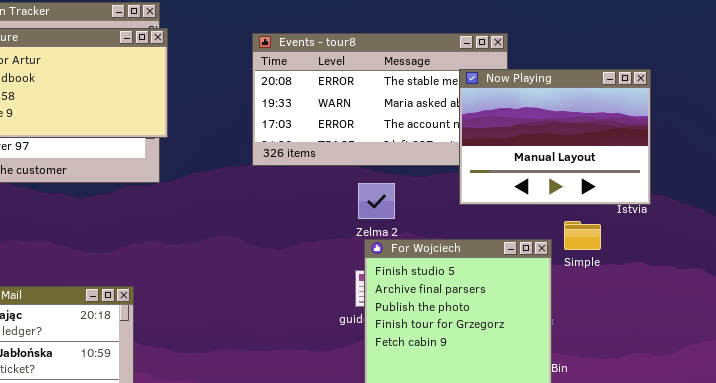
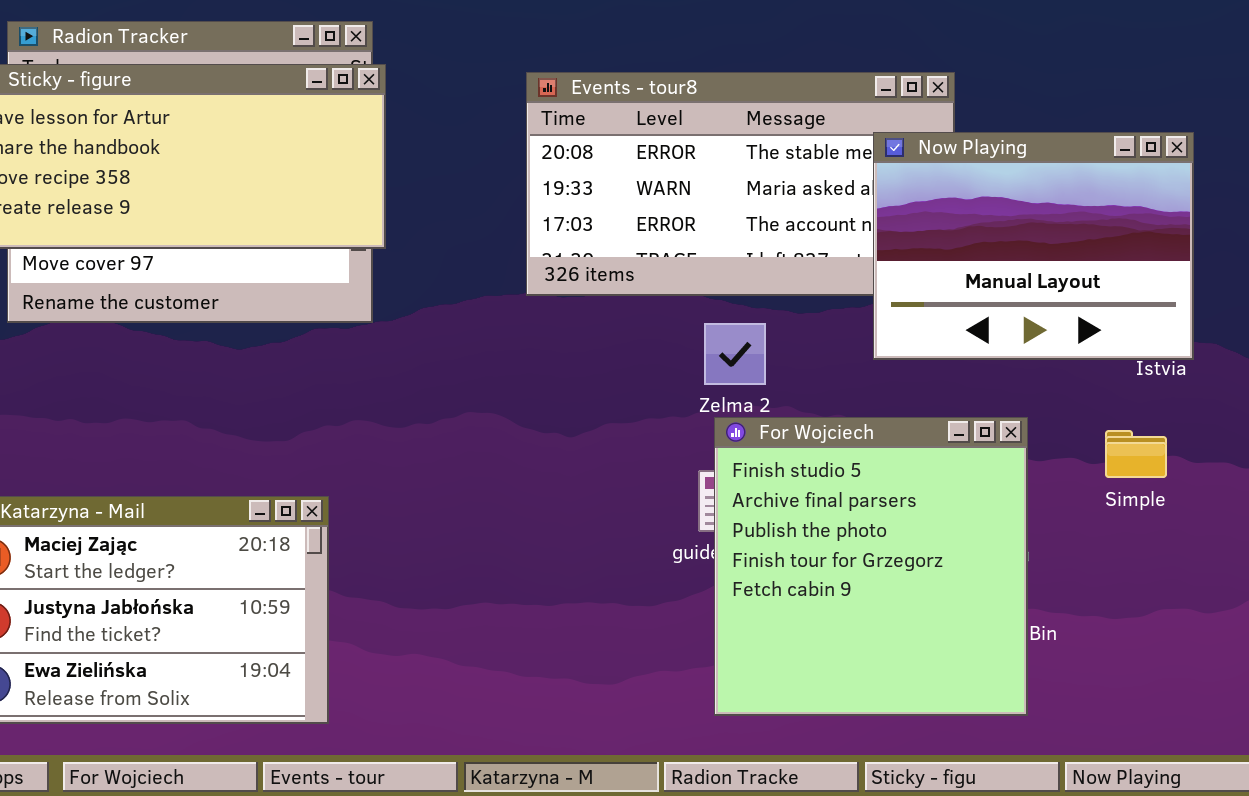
Simple: [564,221,601,250] -> [1105,430,1167,478], moved

